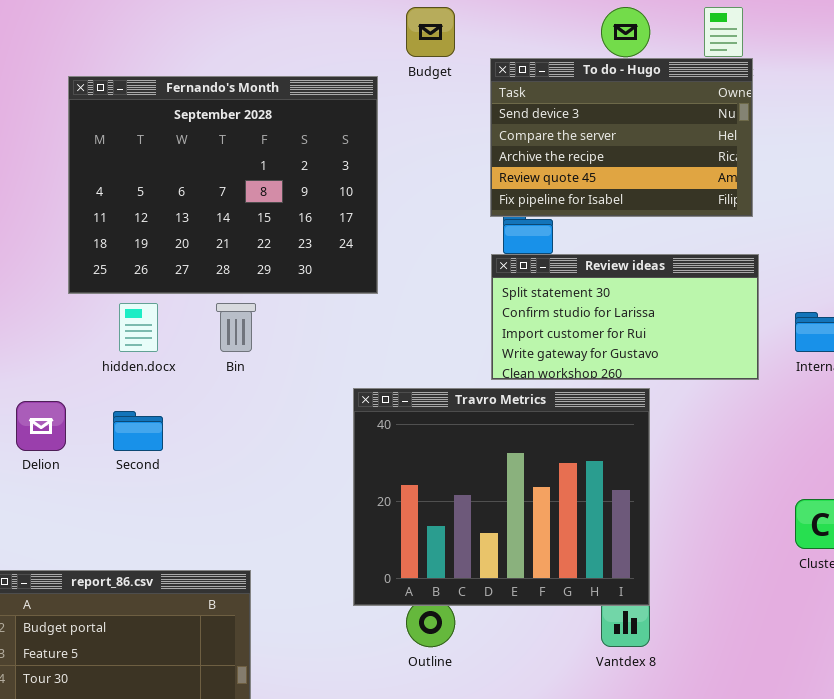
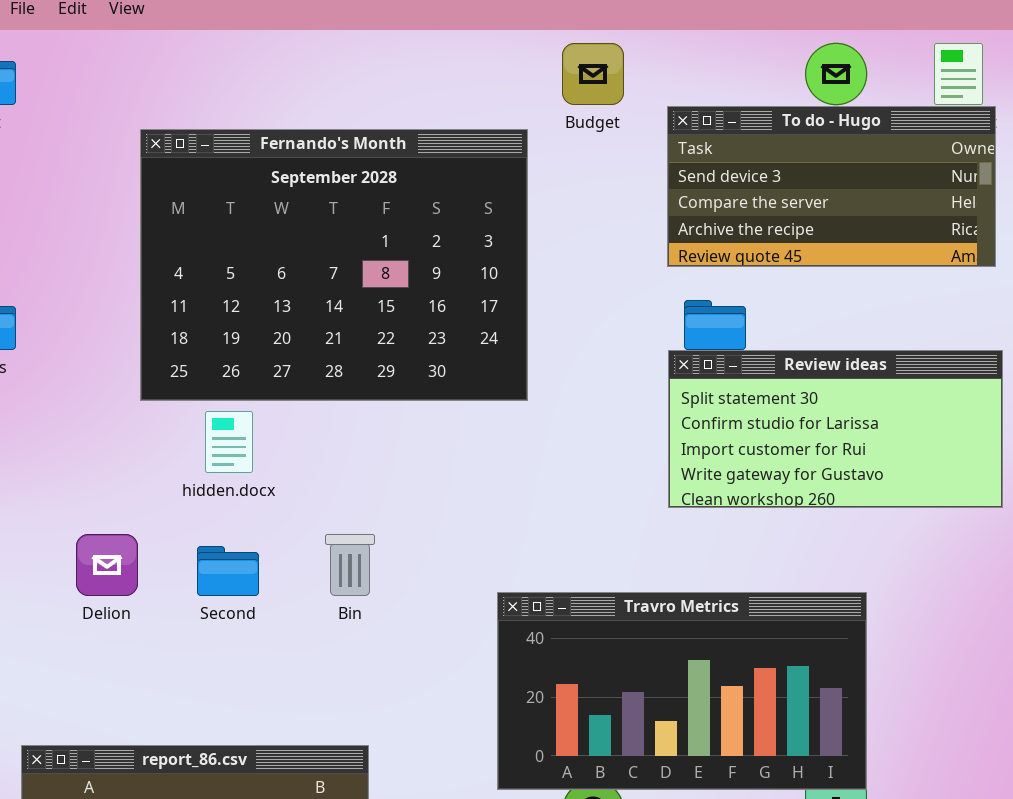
To do - Hugo: [490,58,753,217] -> [667,106,996,267], resized
Bin: [216,303,256,352] -> [325,534,375,596], moved
Travro Metrics: [353,388,650,606] -> [497,592,867,790], resized

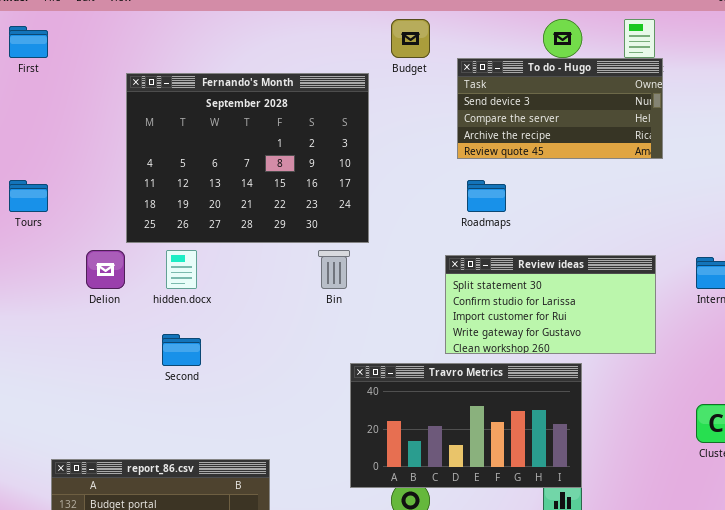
Review ideas: [668,350,1003,508] -> [445,255,656,354], moved
Delion: [76,534,138,596] -> [86,250,125,289], moved
Bin: [325,534,375,596] -> [318,250,350,289], moved

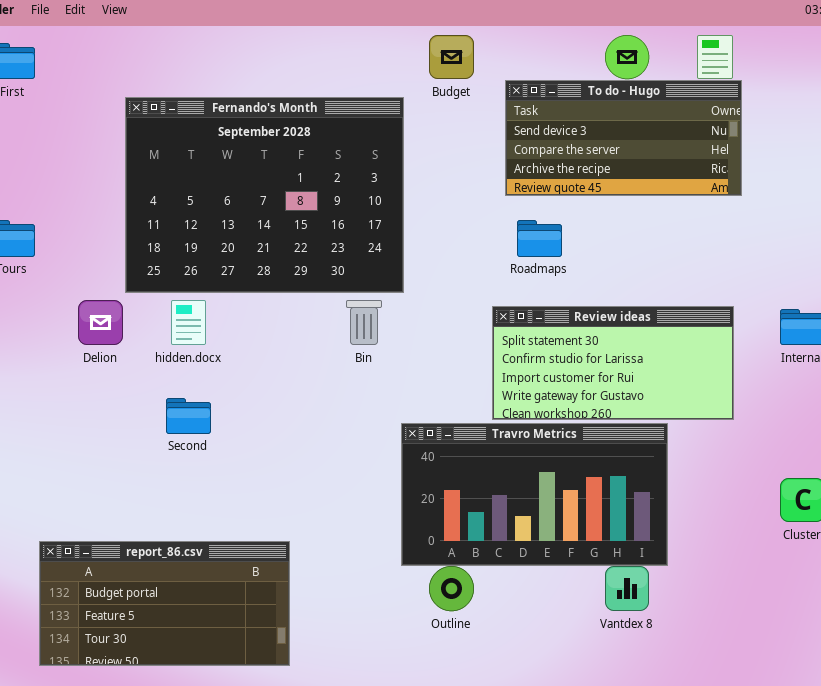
Travro Metrics: [350,363,582,488] -> [401,423,668,566], moved

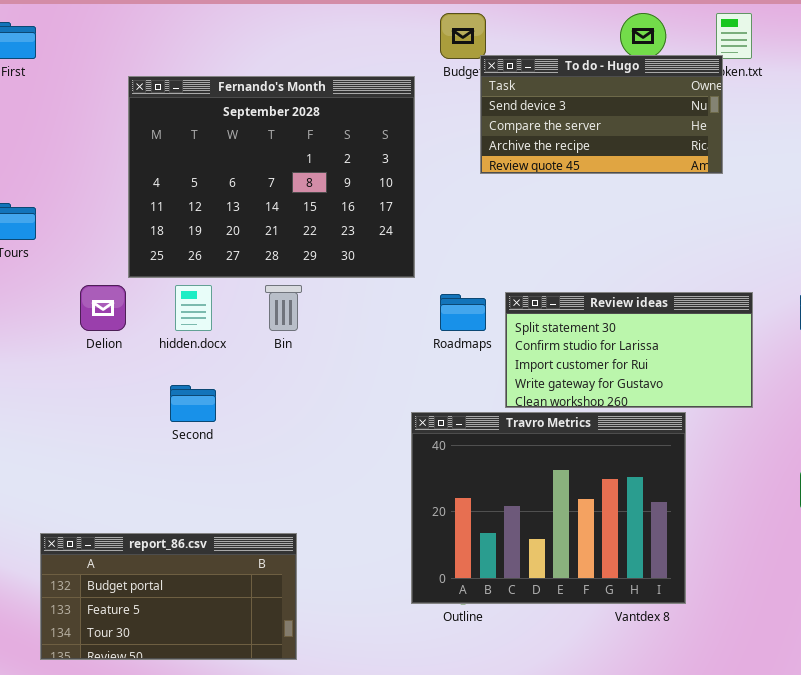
To do - Hugo: [505,80,742,196] -> [480,55,723,174], moved
Roadmaps: [517,220,562,257] -> [440,294,486,331], moved
Bin: [346,300,382,345] -> [265,285,302,331], moved
Travro Metrics: [401,423,668,566] -> [411,412,686,604], resized

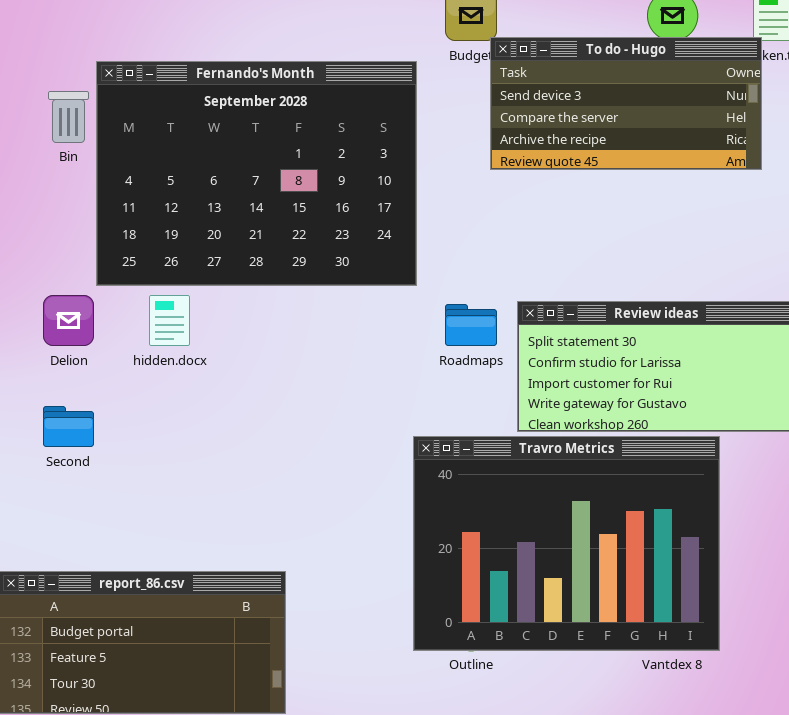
Bin: [265,285,302,331] -> [48,91,89,143], moved
Second: [170,385,216,422] -> [43,406,94,447], moved

